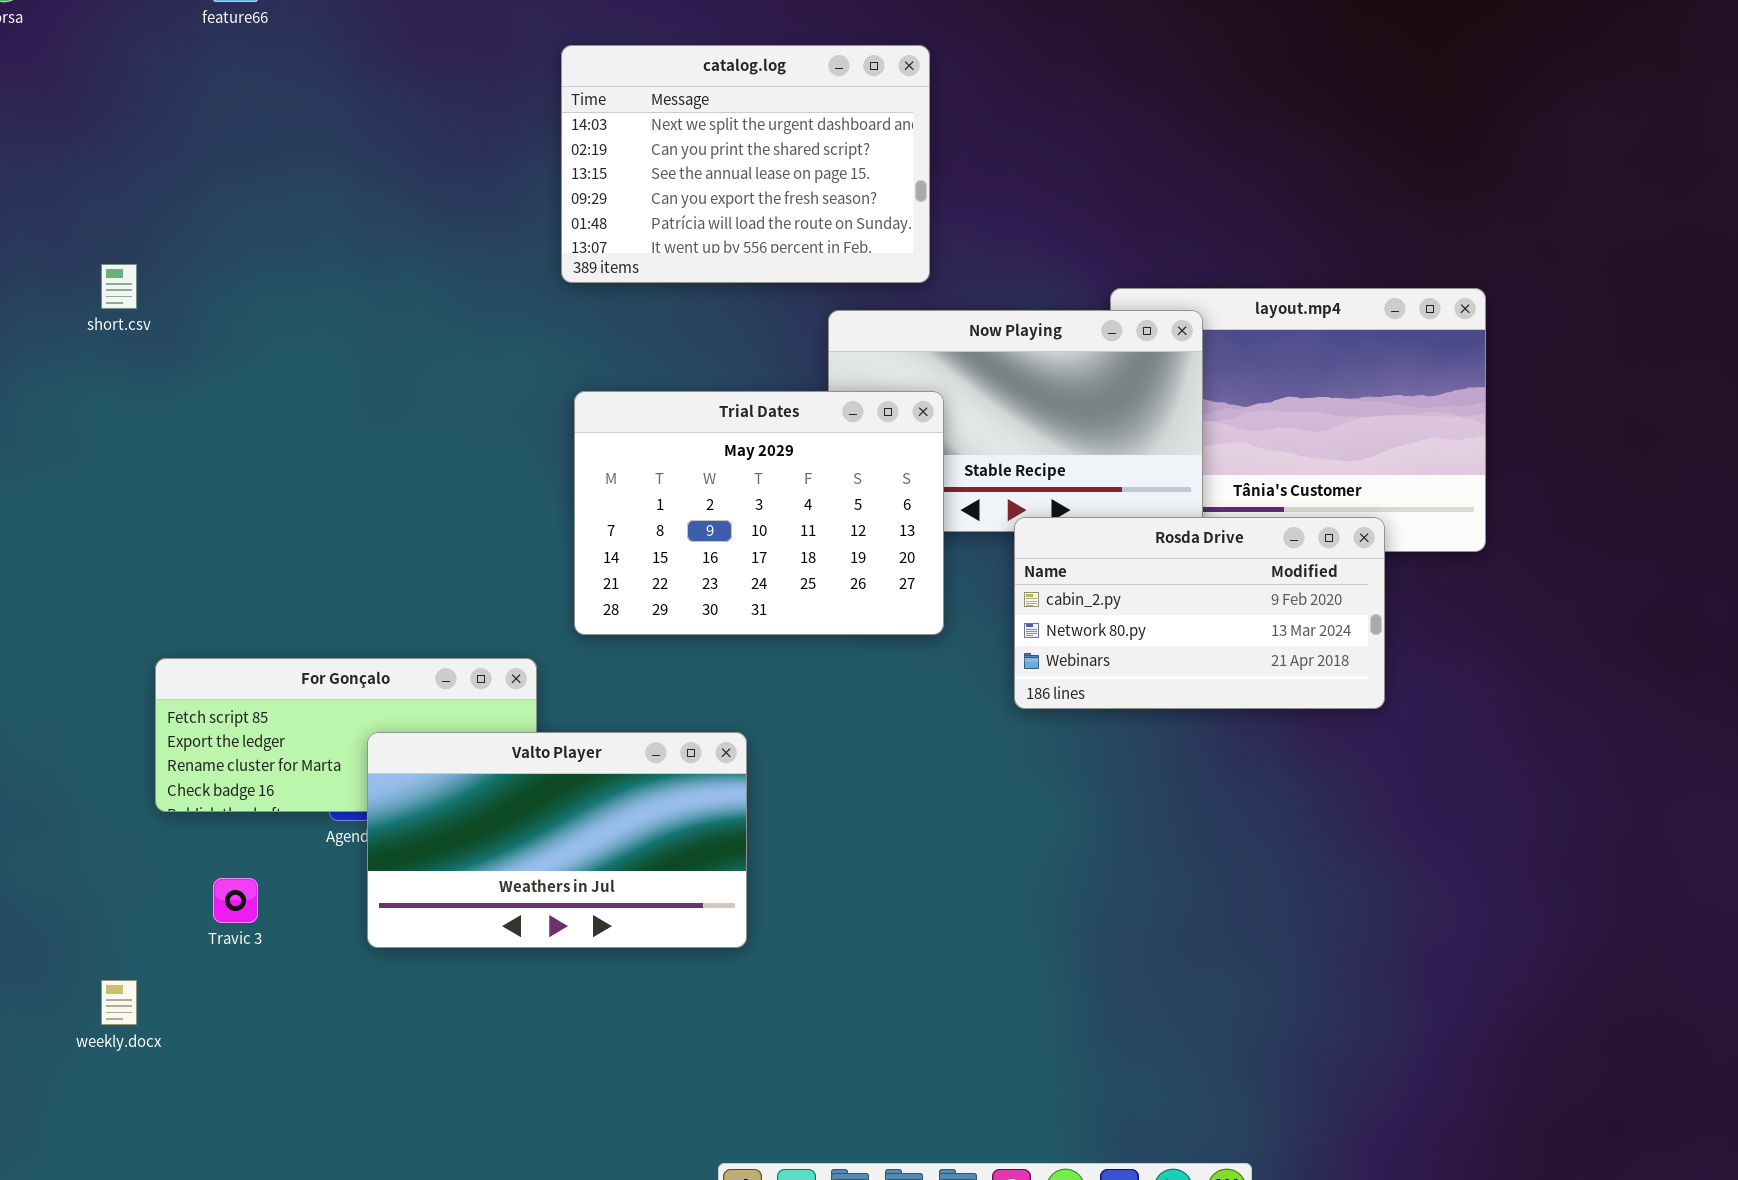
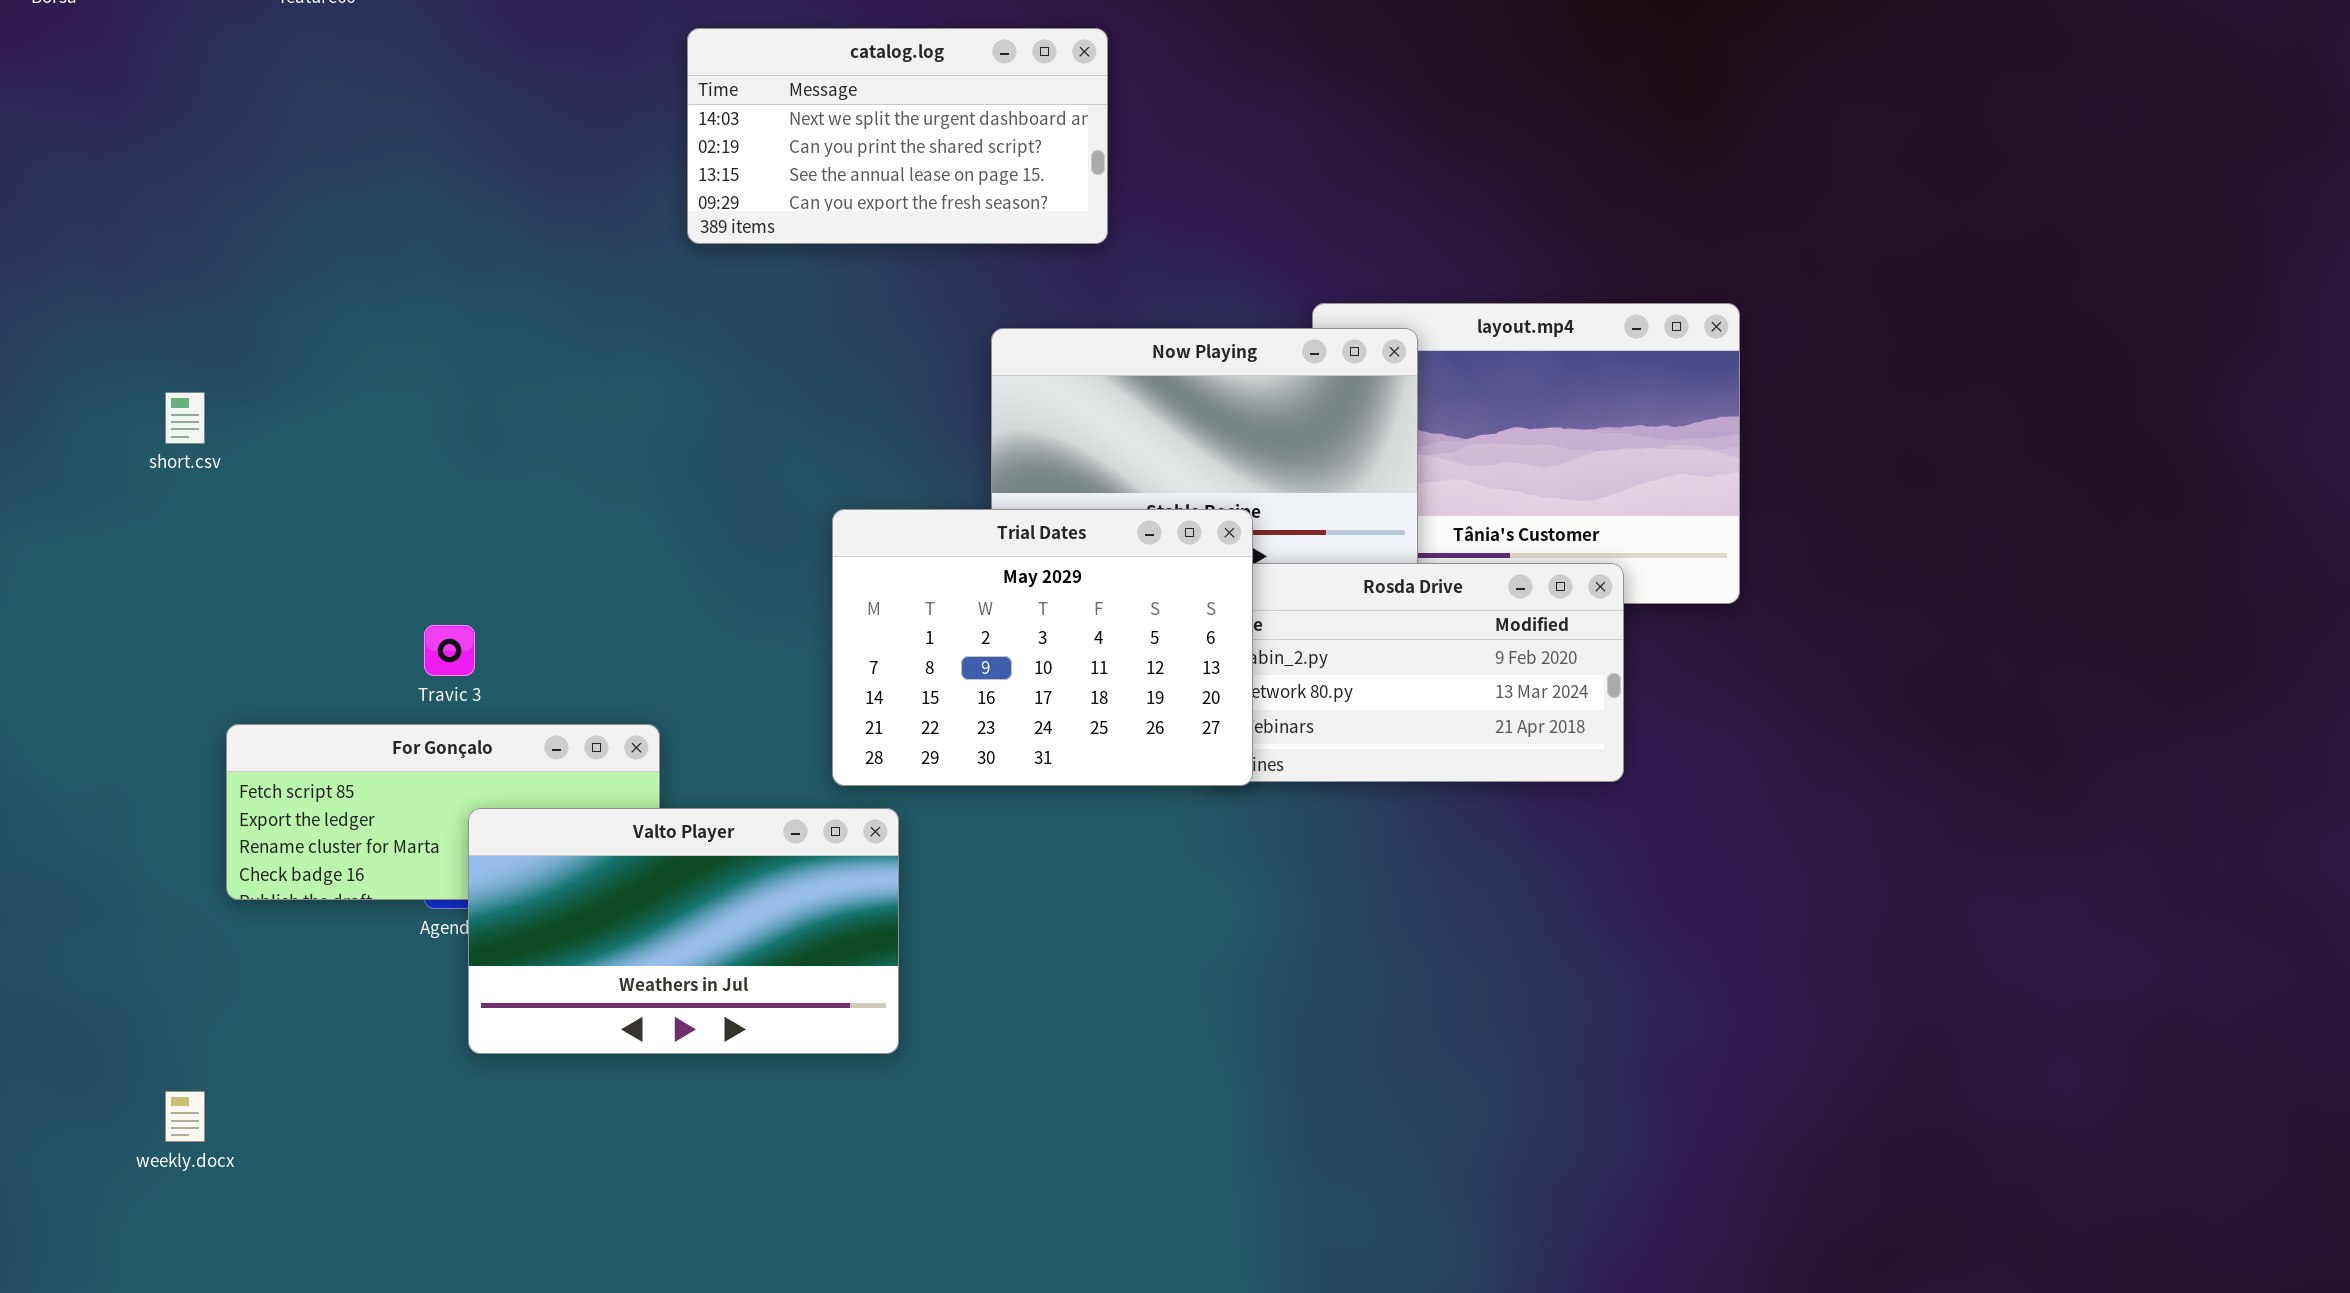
catalog.log: [561,45,930,283] -> [687,28,1108,244], resized
short.csv: [101,264,137,309] -> [165,392,205,444], moved
Trial Dates: [574,391,944,635] -> [832,509,1253,786], moved
Travic 3: [213,878,258,923] -> [424,625,475,676], moved

